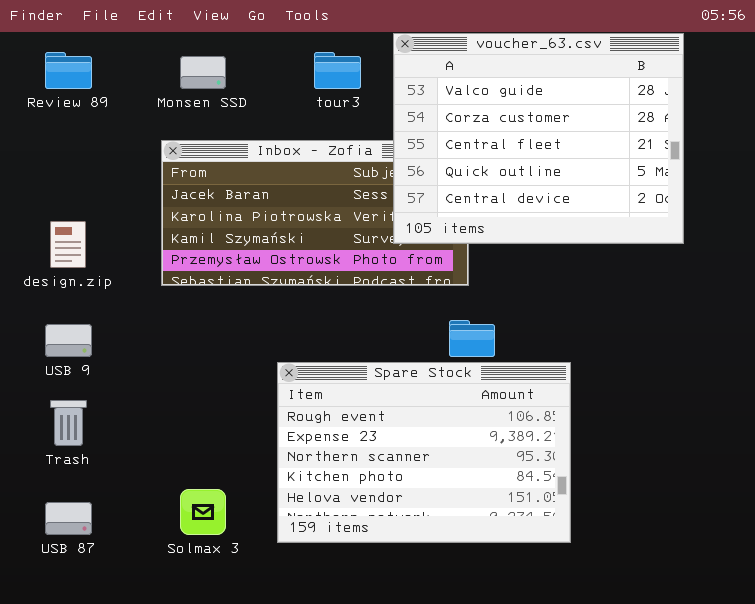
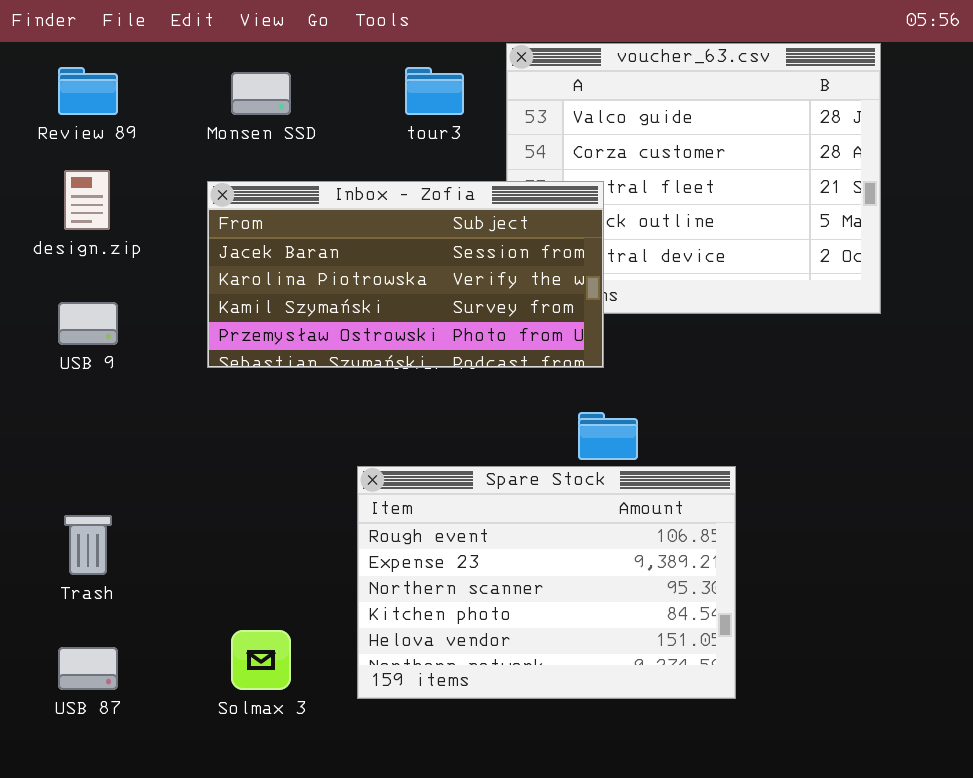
Inbox - Zofia: [161,140,469,286] -> [207,181,604,368], raised
design.zip: [50,221,86,268] -> [64,170,110,230], moved
USB 9: [45,324,92,357] -> [58,302,118,345], moved

